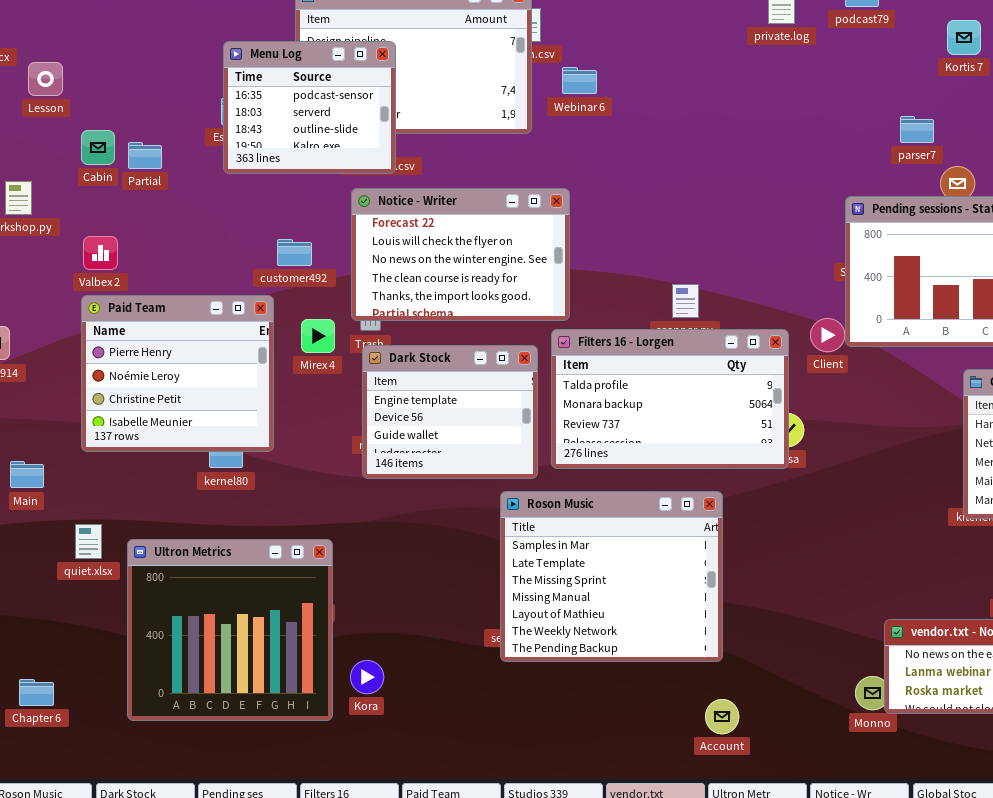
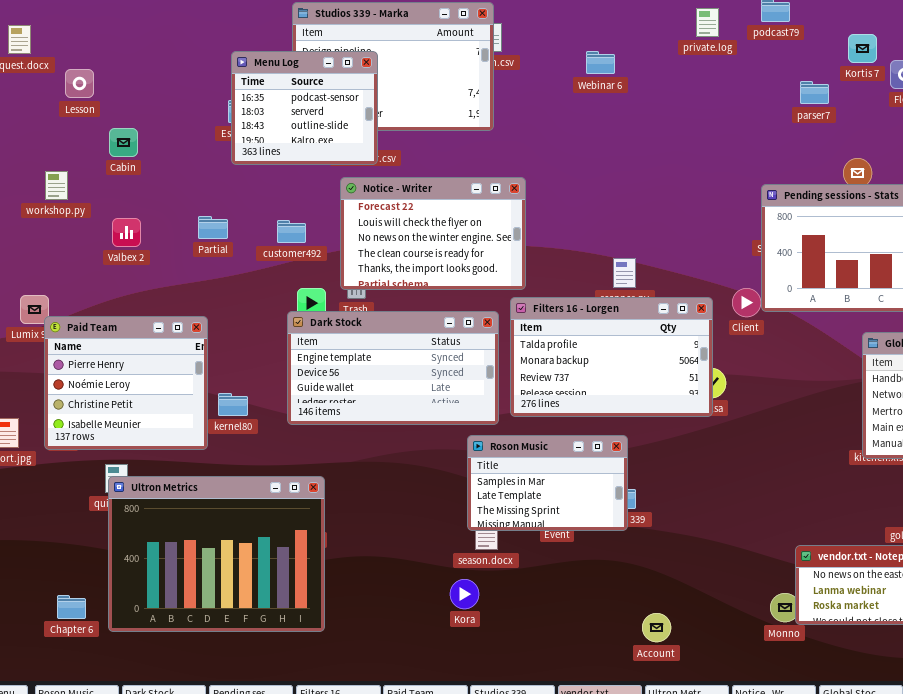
Webinar 6: [562,67,597,94] -> [586,51,615,74], moved
parser7: [900,116,934,143] -> [800,81,829,104], moved
Partial: [128,142,162,169] -> [198,216,228,239], moved
Paid Team: [81,295,274,452] -> [44,316,208,450], moved
Dark Stock: [362,345,538,479] -> [287,311,499,425], resized
Roson Music: [500,491,723,662] -> [467,435,628,531], resized
Ultron Metrics: [127,539,333,721] -> [108,476,325,632], resized
Kora: [350,660,384,694] -> [450,579,479,609], moved

